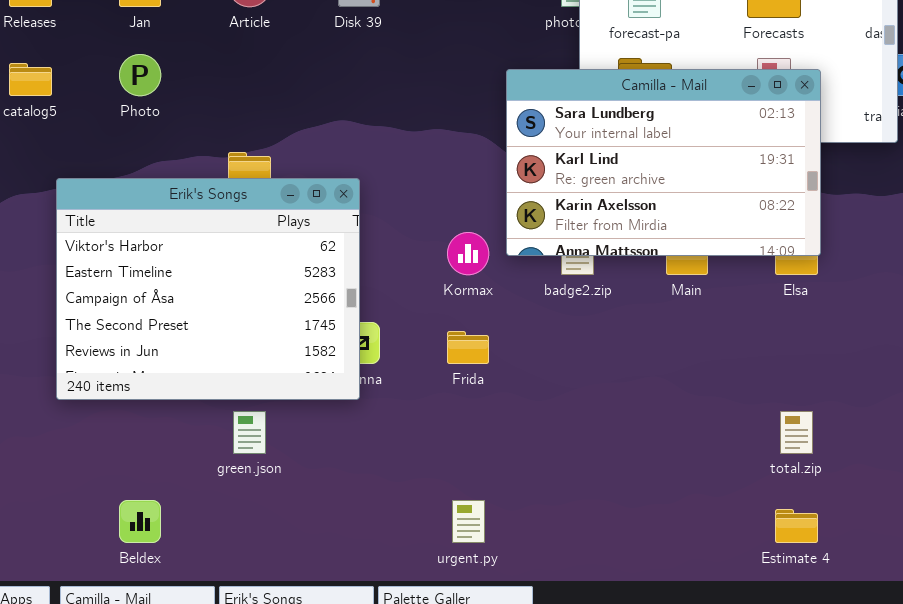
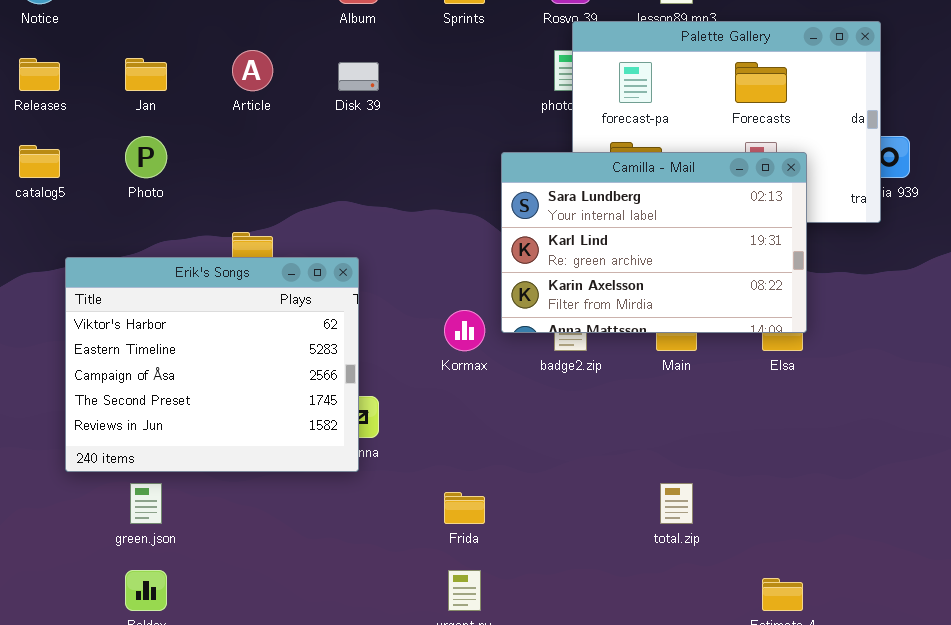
Frida: [447,331,489,364] -> [444,492,485,524], moved
green.json: [233,411,266,454] -> [130,483,162,524], moved
total.zip: [780,411,813,454] -> [660,483,693,524], moved

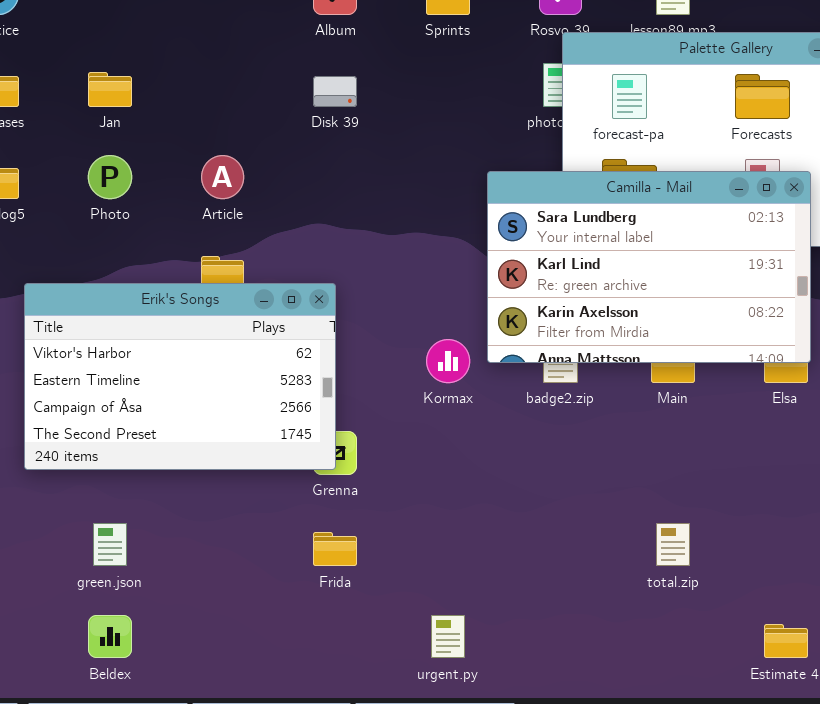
Article: [232,50,273,91] -> [201,155,244,199], moved
Erik's Songs: [65,257,359,472] -> [24,283,336,470], resized
Frida: [444,492,485,524] -> [313,532,357,566], moved

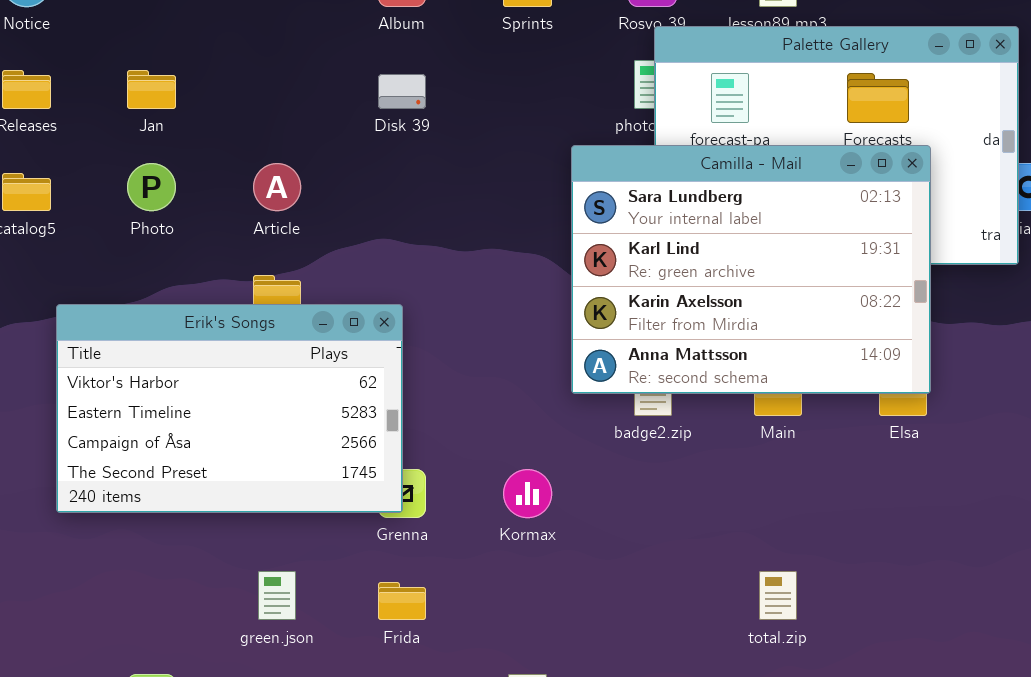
Camilla - Mail: [487,171,811,363] -> [571,145,931,394], resized
Kormax: [426,339,470,383] -> [503,469,552,518], moved
green.json: [93,523,127,566] -> [258,571,296,620], moved

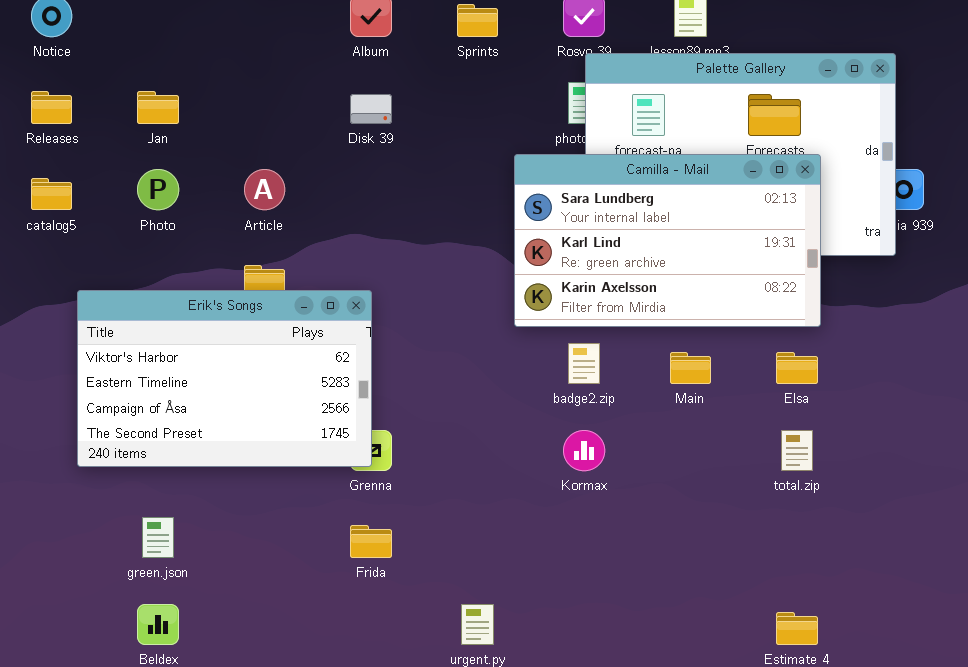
Camilla - Mail: [571,145,931,394] -> [514,154,821,327], resized
Kormax: [503,469,552,518] -> [563,430,605,471], moved
green.json: [258,571,296,620] -> [142,517,174,558], moved
total.zip: [759,571,797,620] -> [781,430,813,471], moved

